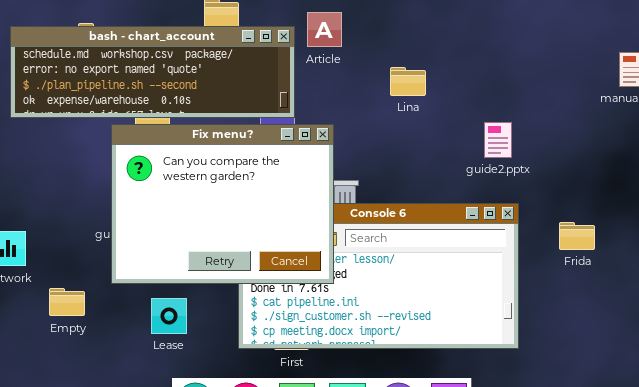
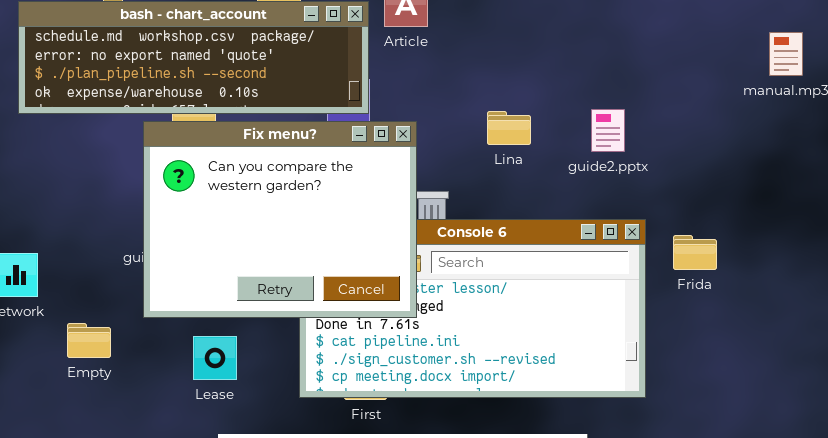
Lina: [390,67,426,96] -> [487,111,531,145], moved
guide2.pptx: [484,122,512,158] -> [591,109,625,152], moved
Frida: [559,222,595,250] -> [673,235,717,270], moved

